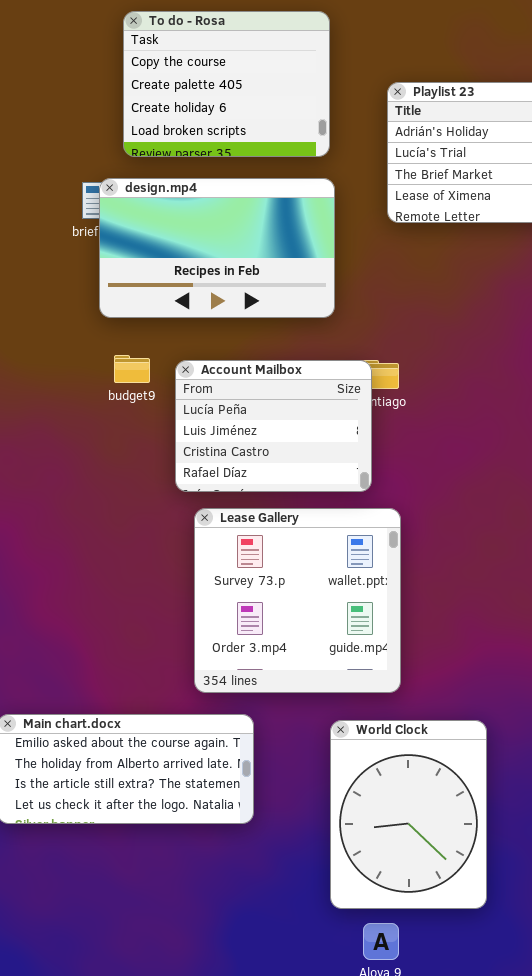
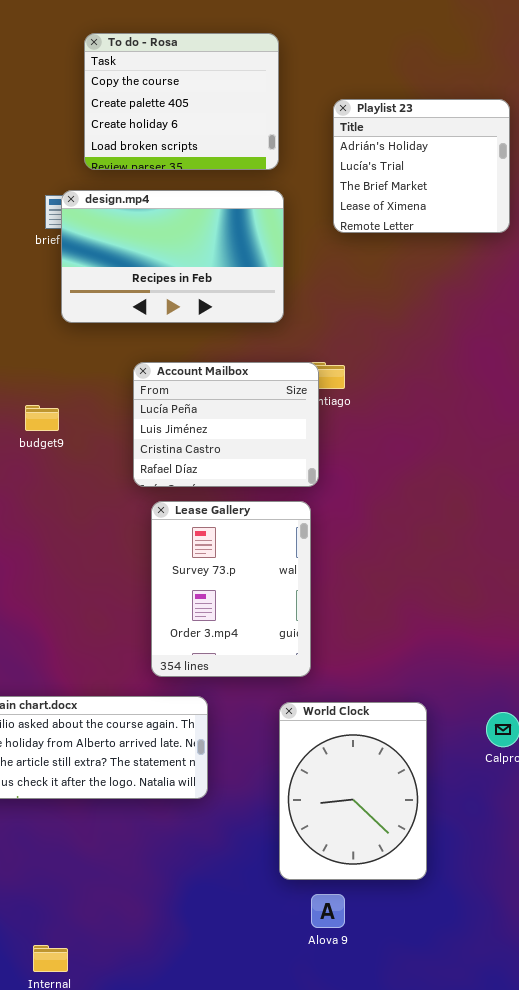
budget9: [114,355,150,383] -> [25,405,59,431], moved
Lease Gallery: [194,508,401,693] -> [151,501,311,677], resized

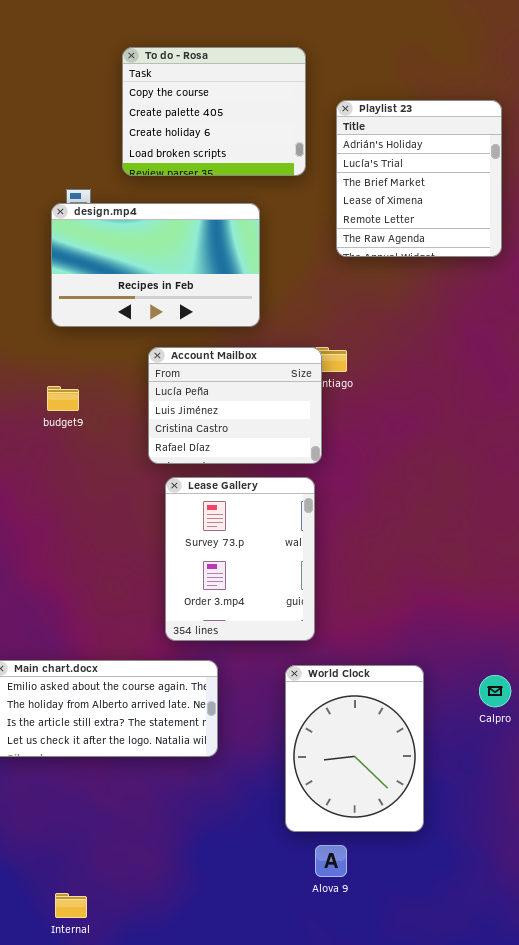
To do - Rosa: [84,33,279,170] -> [122,47,306,176], moved
Playlist 23: [333,99,510,233] -> [336,100,502,257], resized
design.mp4: [61,190,284,323] -> [51,203,260,327], moved

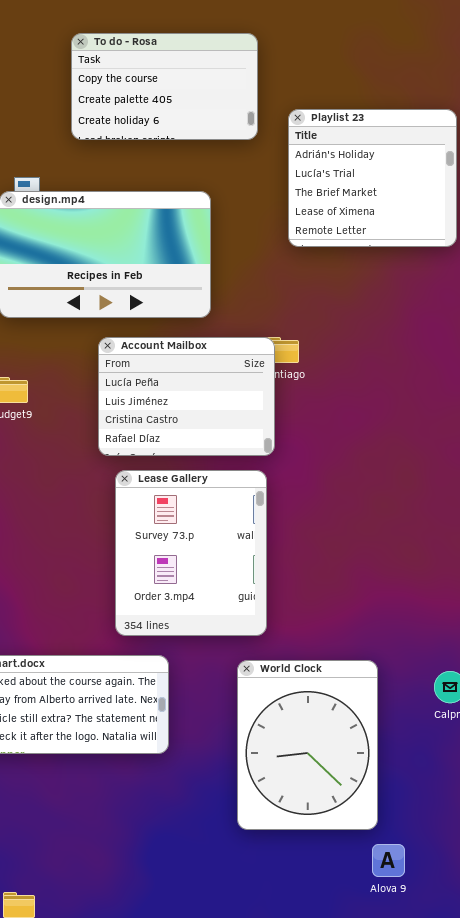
To do - Rosa: [122,47,306,176] -> [71,33,258,140], resized
Playlist 23: [336,100,502,257] -> [288,109,457,247], resized
Alova 9: [315,845,347,877] -> [372,844,405,877], moved

